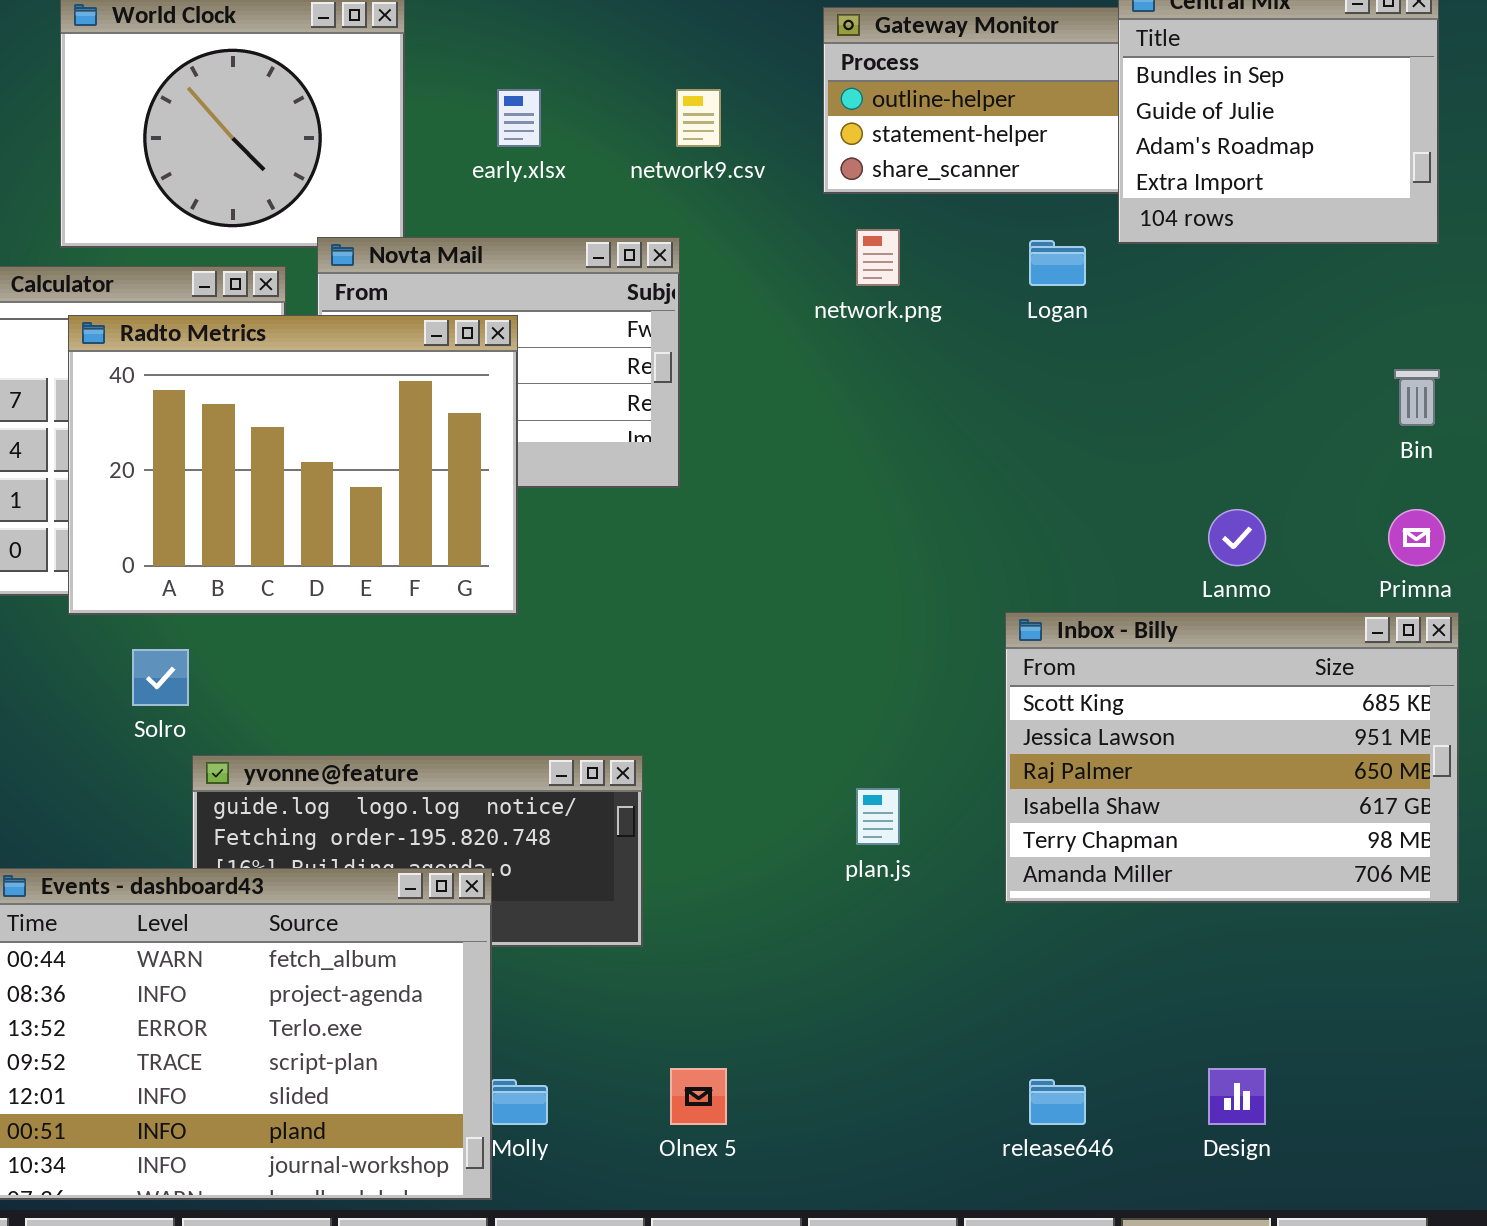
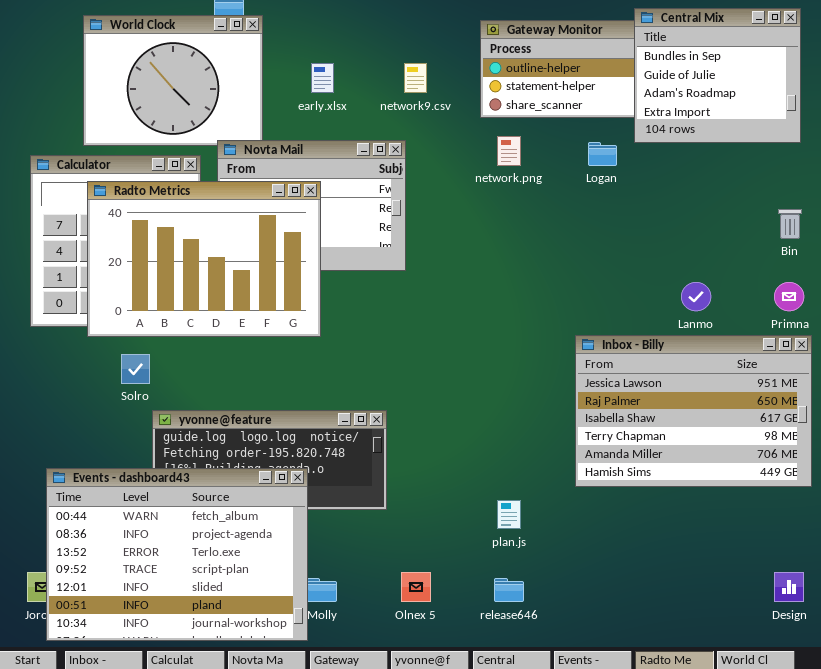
Inbox - Billy: [1005,612,1459,903] -> [575,335,812,487], scrolled down 1 row
plan.js: [856,788,900,845] -> [497,500,521,529], moved
Design: [1208,1068,1266,1125] -> [774,572,804,602], moved
release646: [1029,1079,1086,1125] -> [494,578,524,602], moved

